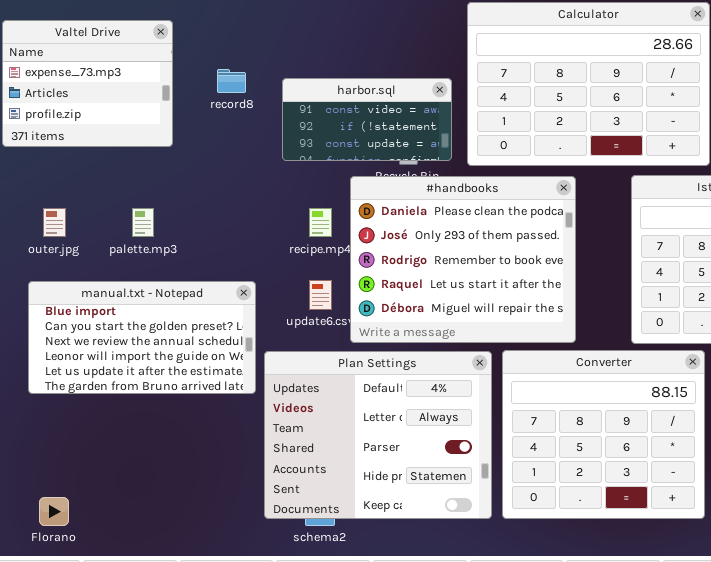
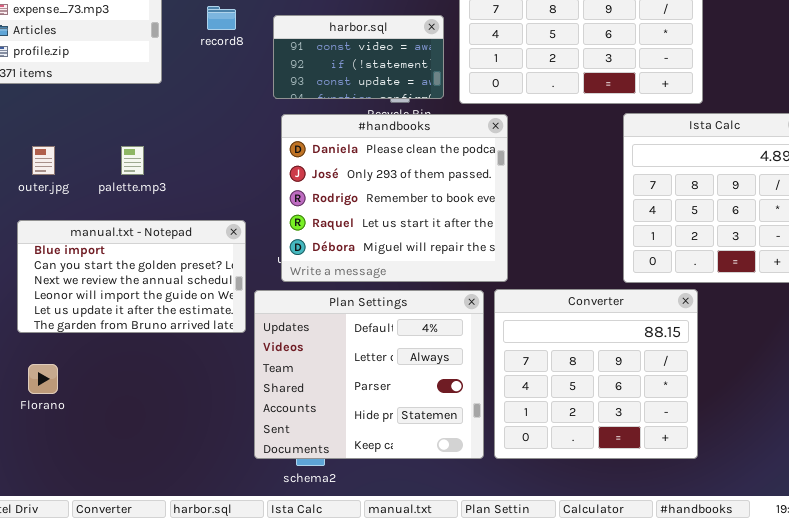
#handbooks: [350,176,576,343] -> [281,114,508,282], moved
Florano: [39,497,69,526] -> [28,364,58,394], moved

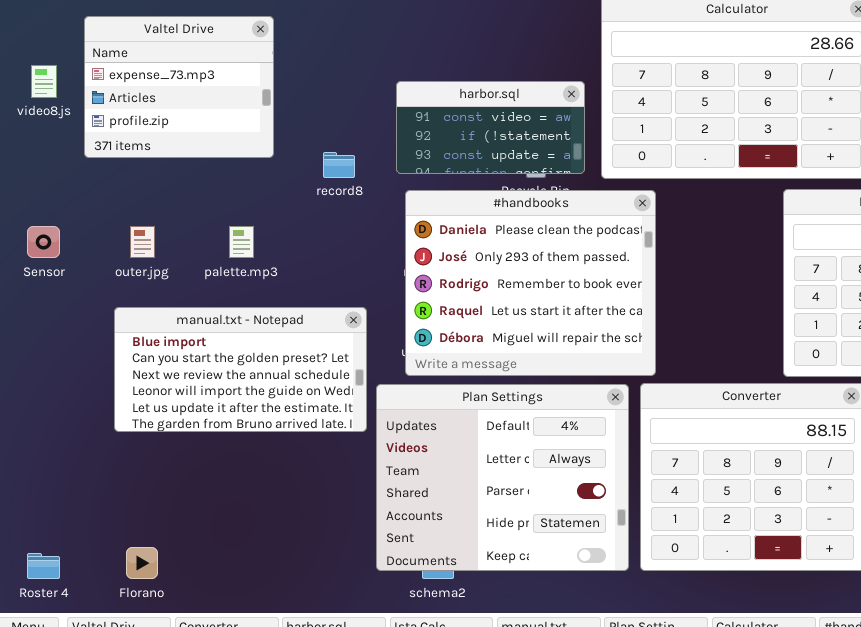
record8: [207,6,236,30] -> [323,152,355,178], moved
Florano: [28,364,58,394] -> [126,547,158,579], moved

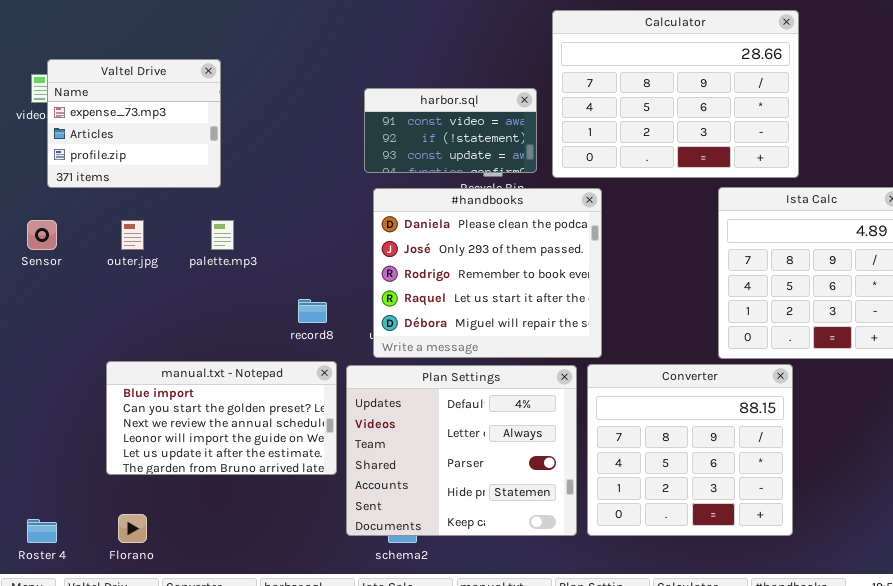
Valtel Drive: [84,16,274,158] -> [47,59,221,188], moved
record8: [323,152,355,178] -> [298,299,327,323], moved
manual.txt - Notepad: [114,307,367,432] -> [106,361,337,475], moved

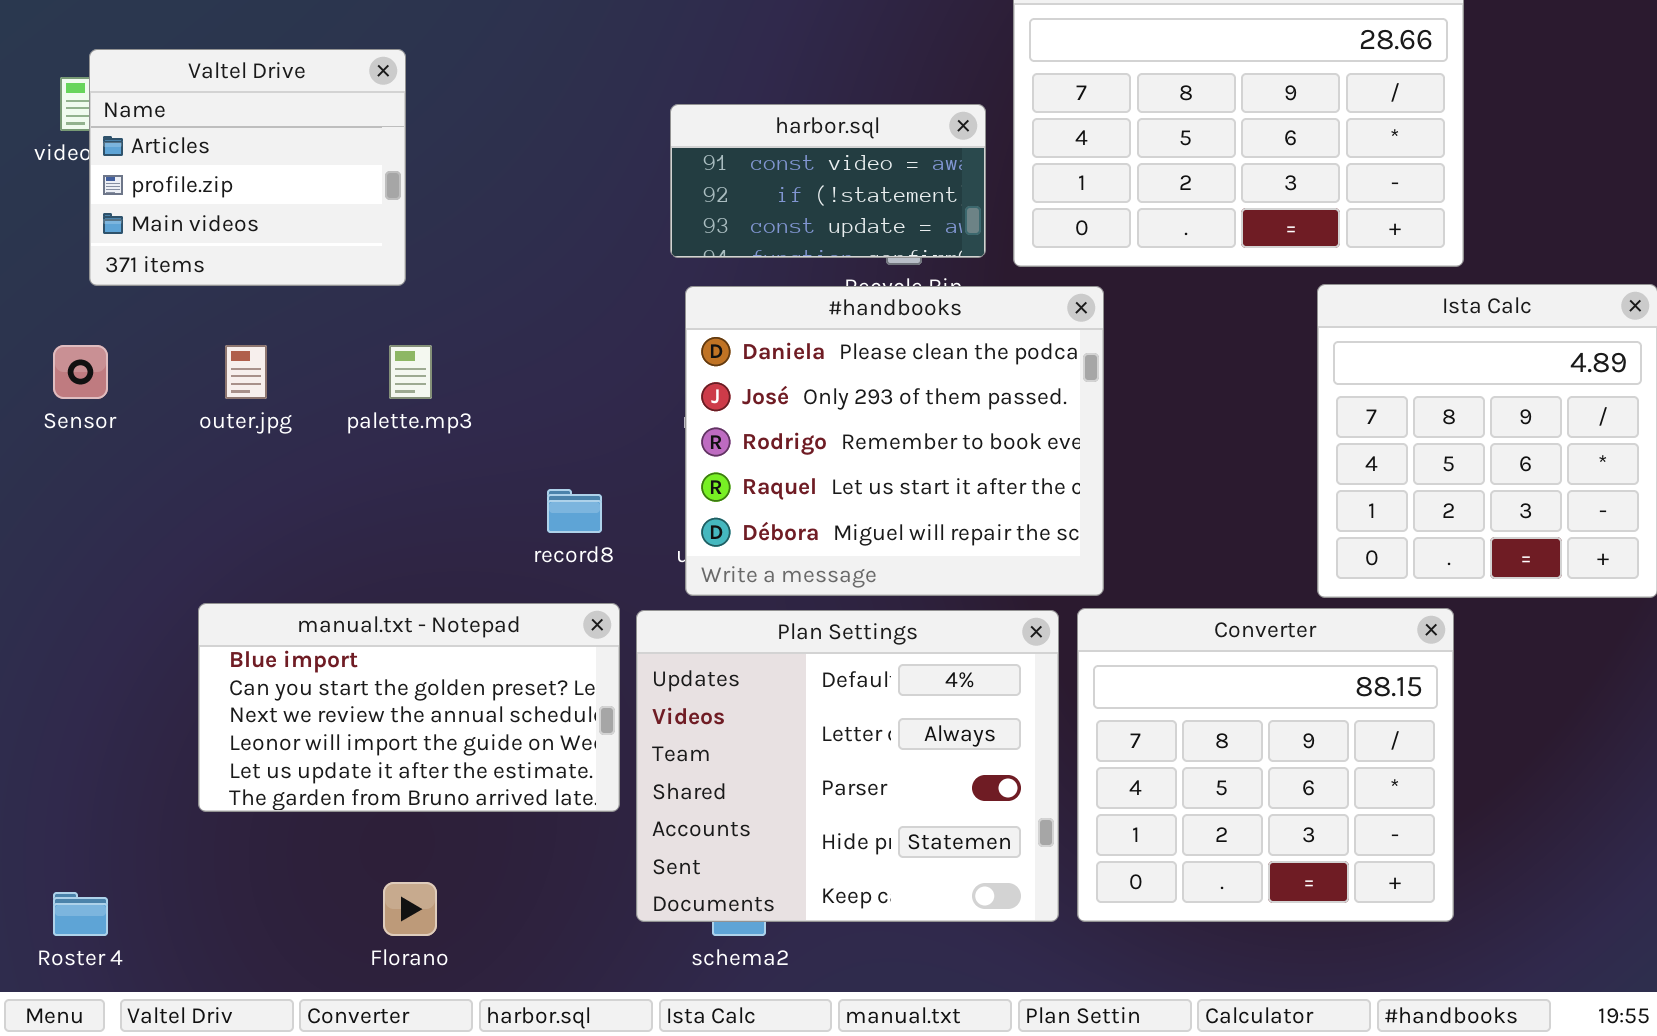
Valtel Drive: [47,59,221,188] -> [89,49,406,286], scrolled down 1 row
Florano: [118,514,147,543] -> [383,882,437,936], moved

